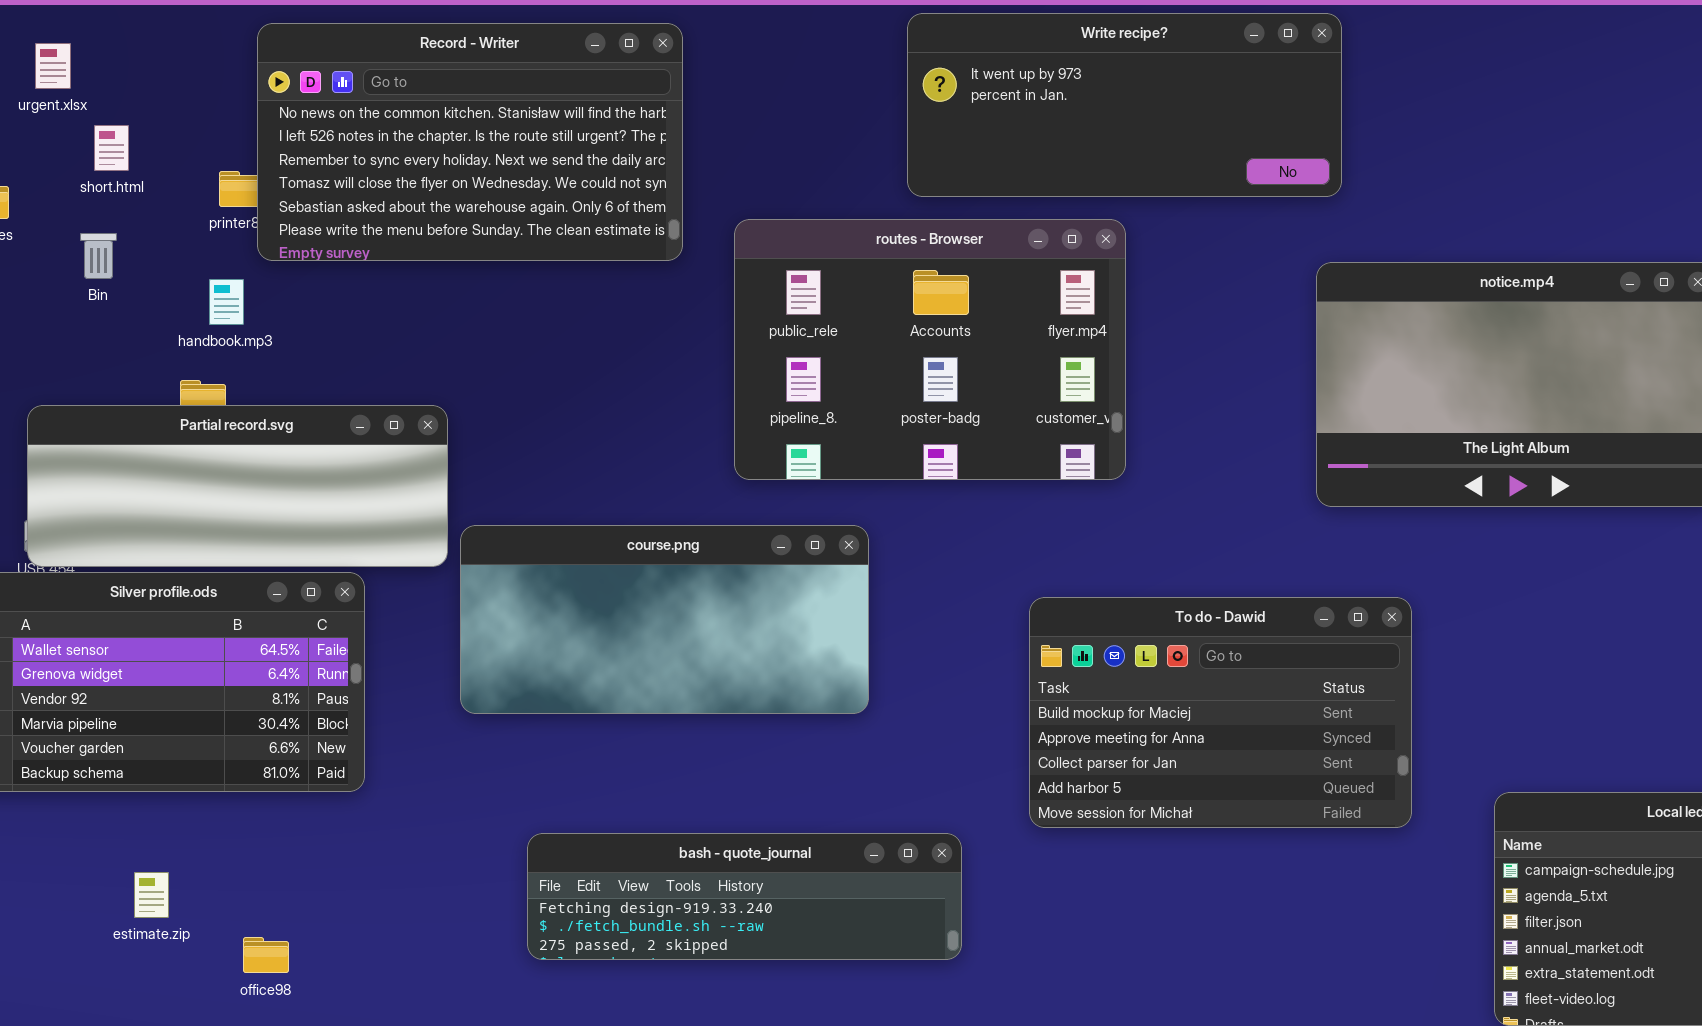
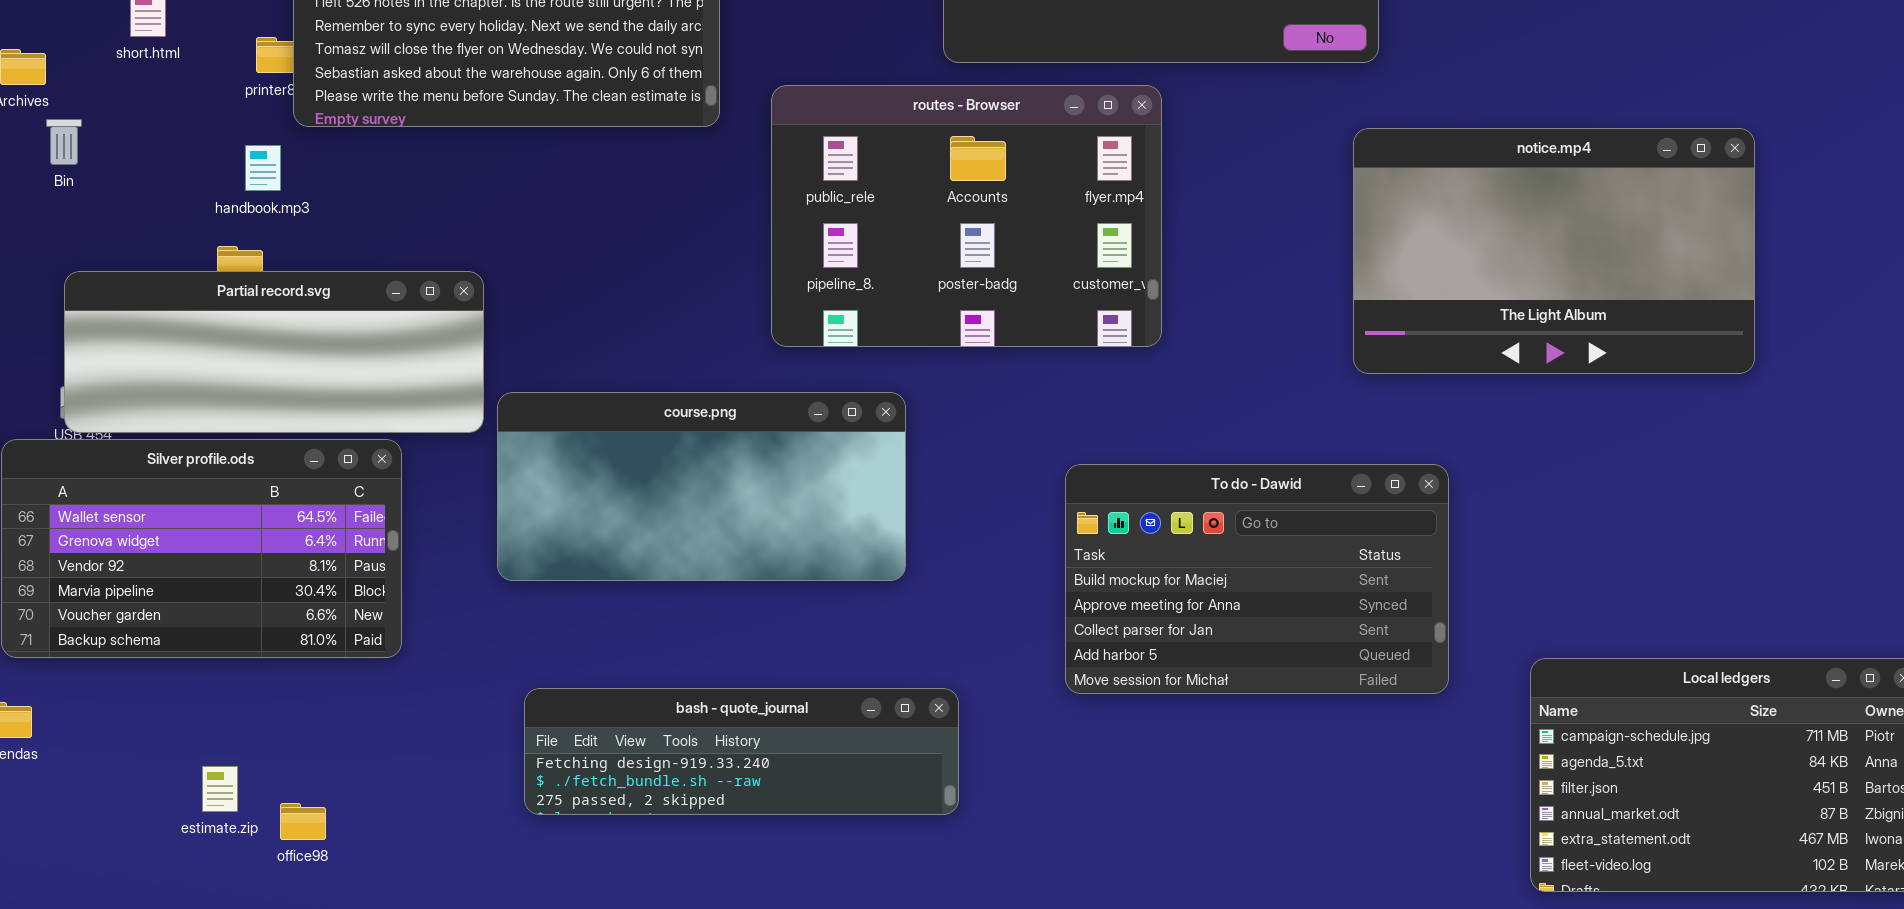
Bin: [80,233,117,279] -> [46,119,82,165], moved
bash - quote_journal: [527,833,962,960] -> [524,688,959,815], moved
estimate.zip: [134,872,169,918] -> [202,766,238,812], moved

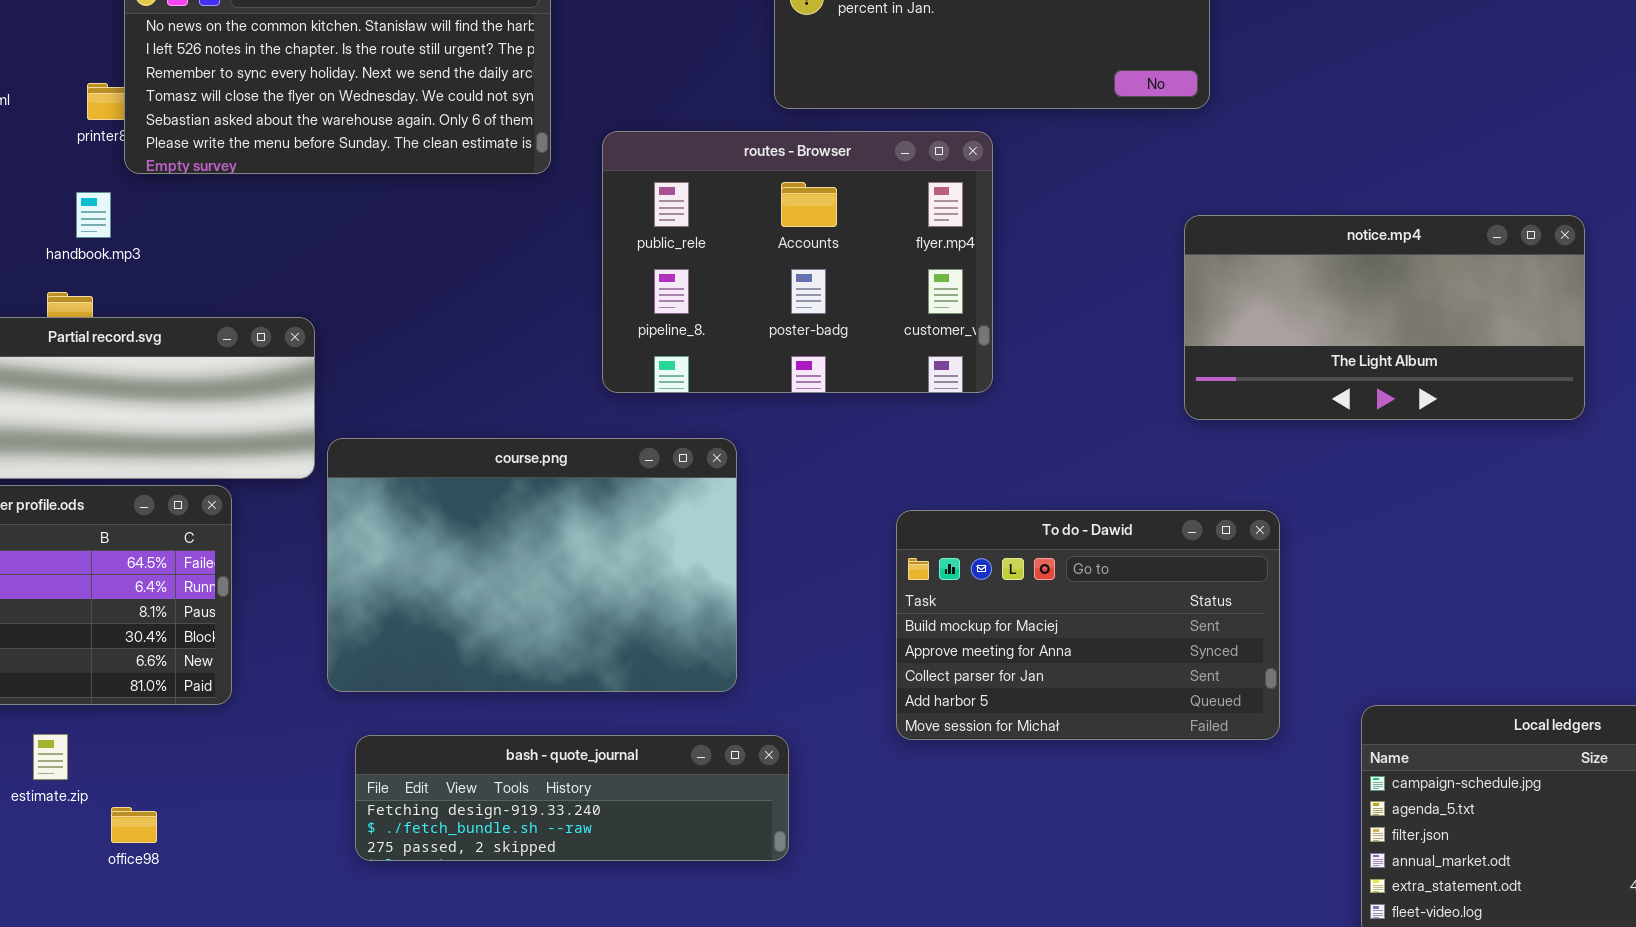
notice.mp4: [1353,128,1755,374] -> [1184,215,1585,420], resized
course.png: [497,392,906,581] -> [327,438,737,692], resized
estimate.zip: [202,766,238,812] -> [33,734,68,780], moved
office98: [280,803,326,840] -> [111,807,157,843], moved

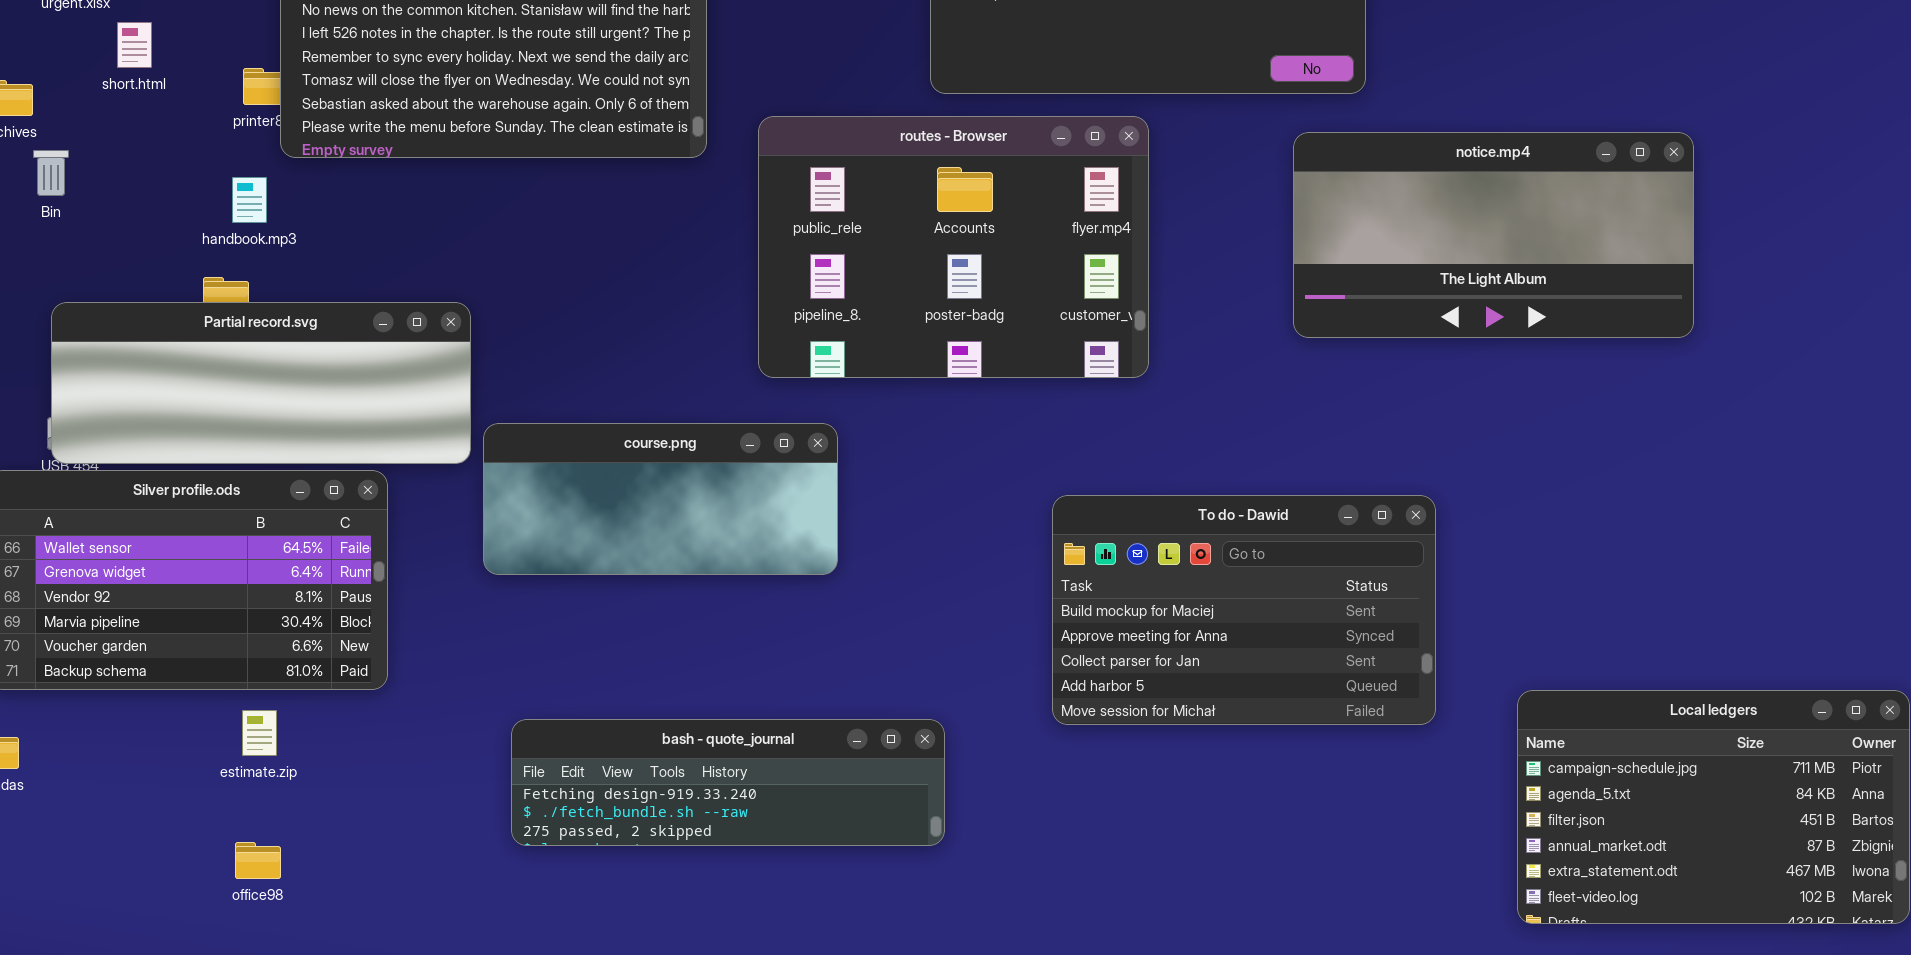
notice.mp4: [1184,215,1585,420] -> [1293,132,1694,338], moved
course.png: [327,438,737,692] -> [483,423,838,575], resized
estimate.zip: [33,734,68,780] -> [242,710,277,756], moved
office98: [111,807,157,843] -> [235,842,281,879], moved

